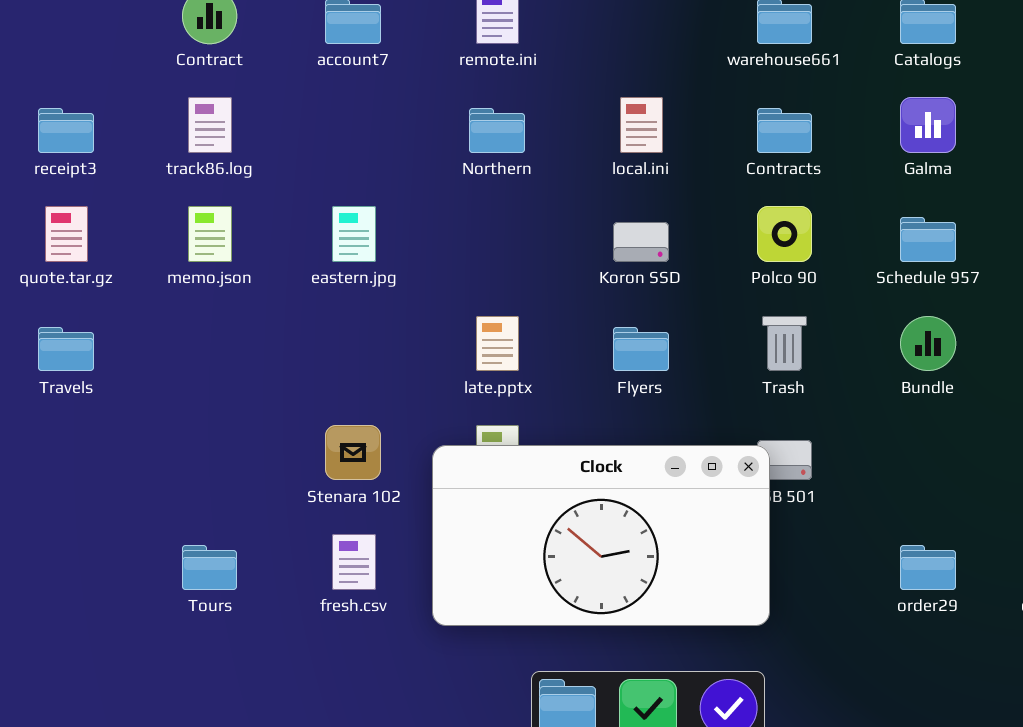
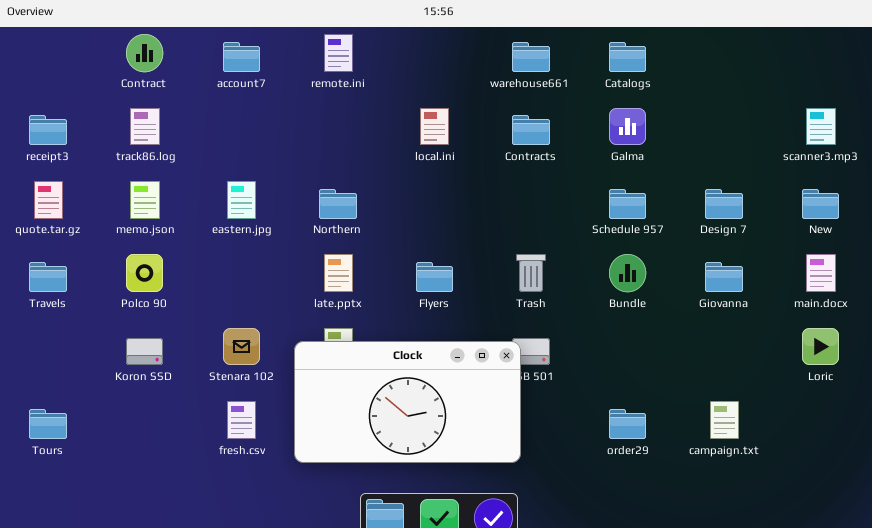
Northern: [469,108,525,153] -> [319,189,357,219], moved
Polco 90: [757,206,812,262] -> [126,254,163,292], moved
Koron SSD: [613,222,669,262] -> [126,338,163,365], moved
Tours: [182,545,237,590] -> [29,409,67,439], moved

